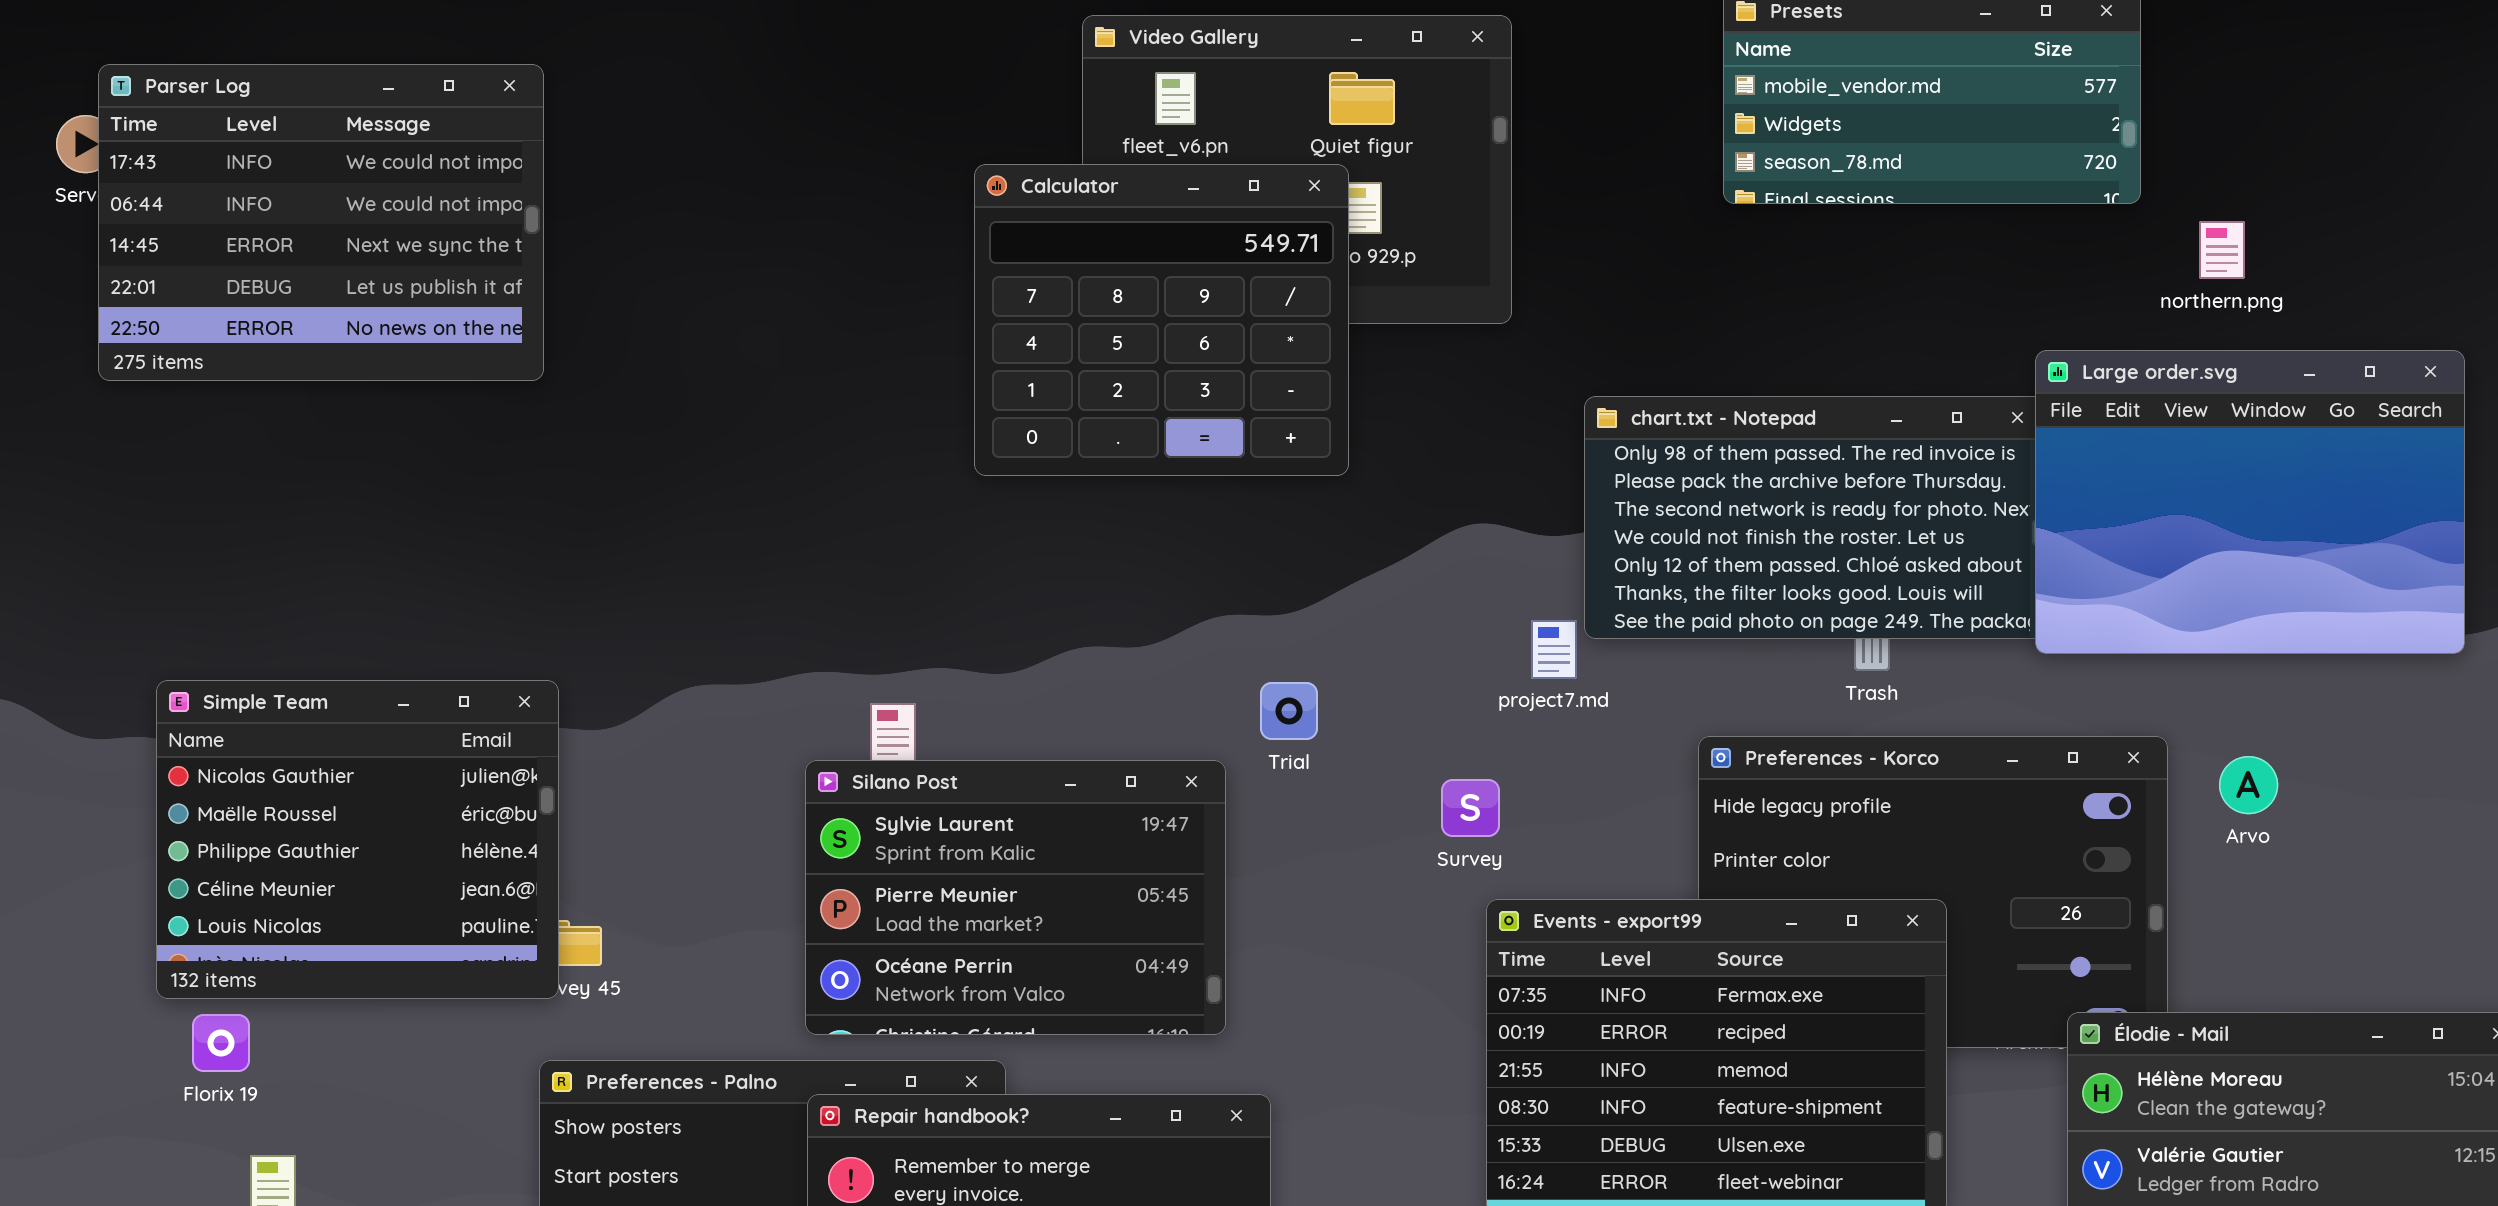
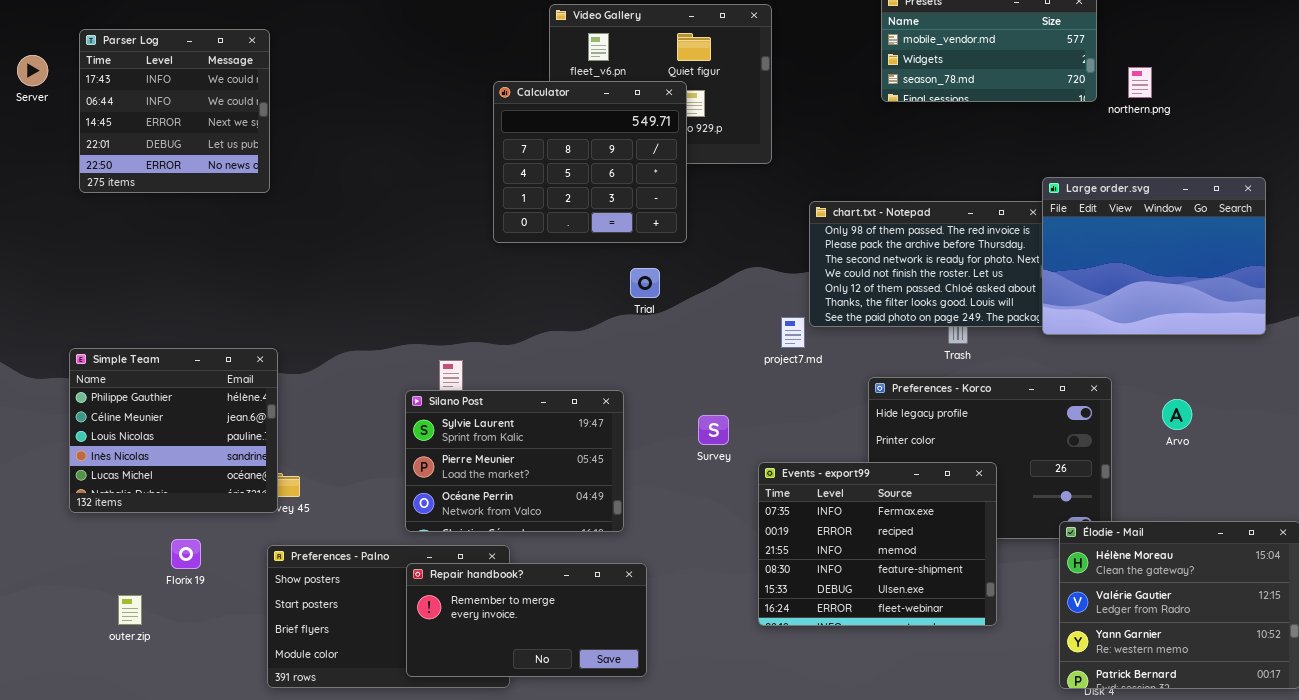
Parser Log: [98,64,544,381] -> [79,29,270,193], resized
northern.png: [2199,221,2245,279] -> [1128,67,1152,98], moved
Simple Team: [156,680,559,999] -> [69,348,278,513], scrolled down 2 rows
Trial: [1260,682,1318,740] -> [630,268,660,298], moved
Arvo: [2219,756,2278,814] -> [1162,399,1192,430], moved
Survey: [1441,779,1500,837] -> [698,415,729,445], moved
Florix 19: [192,1014,250,1072] -> [171,539,201,569], moved

